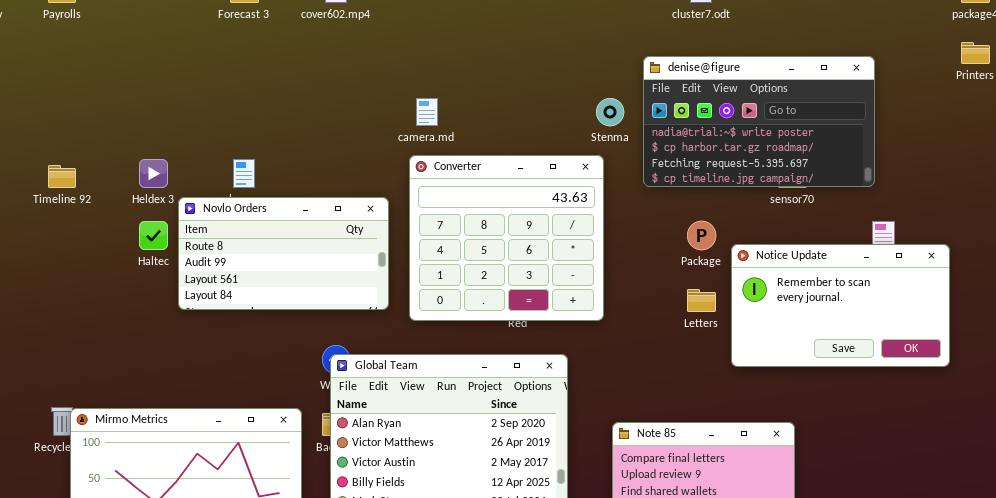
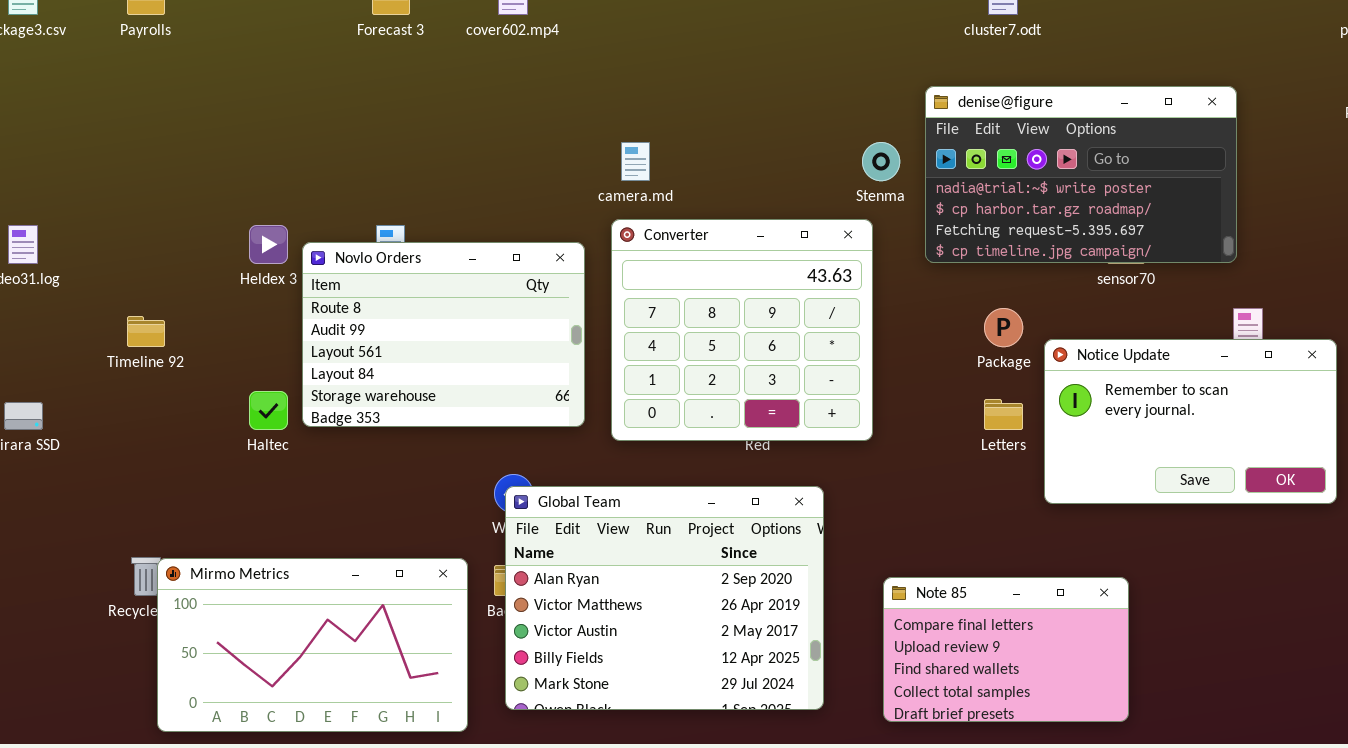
Timeline 92: [48,165,76,188] -> [127,316,165,347], moved
Novlo Orders: [178,197,389,310] -> [302,242,585,427], resized
Haltec: [139,221,168,250] -> [249,391,288,430], moved

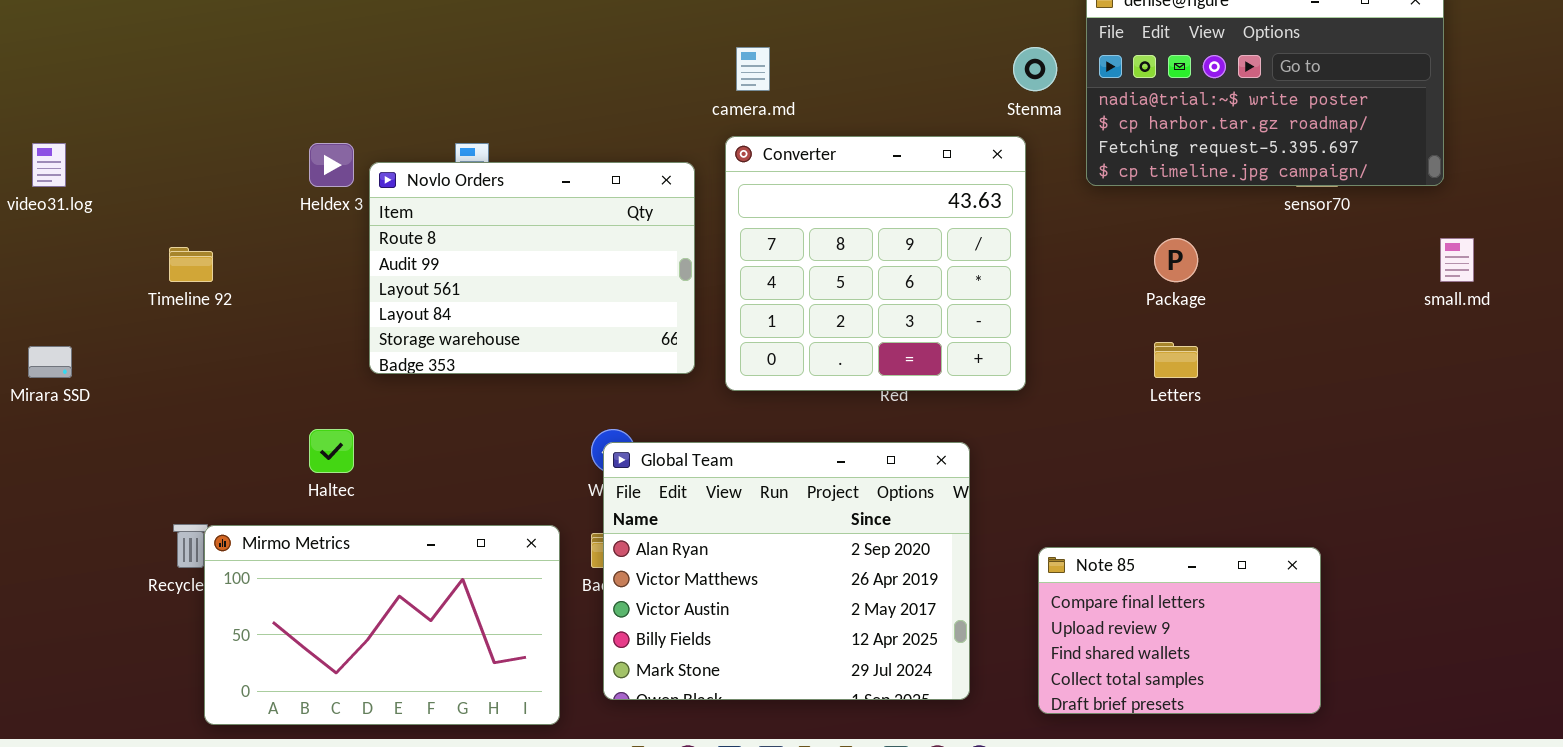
Notice Update: [1044,339,1337,504] -> none, closed
Haltec: [249,391,288,430] -> [309,429,354,473], moved

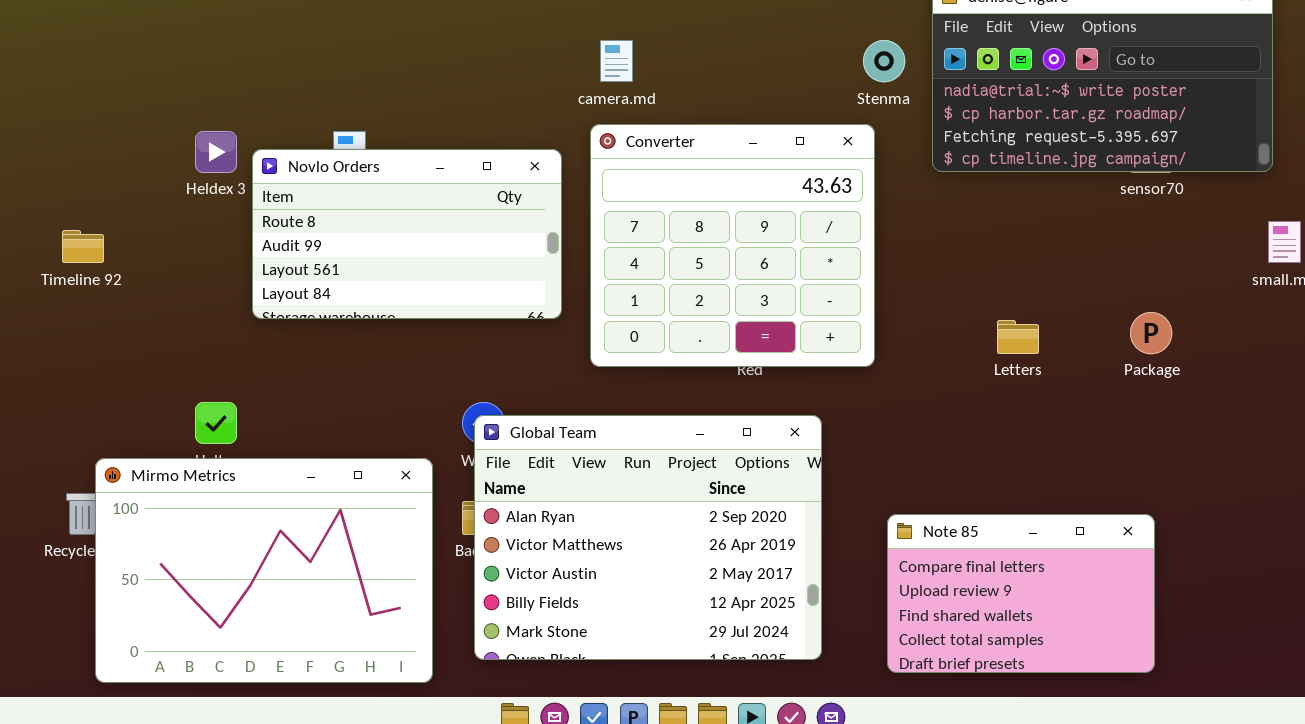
Novlo Orders: [369,162,695,374] -> [252,149,562,319], resized
Package: [1154,238,1198,282] -> [1130,312,1172,354], moved
Mirmo Metrics: [204,525,560,725] -> [95,458,433,683], resized

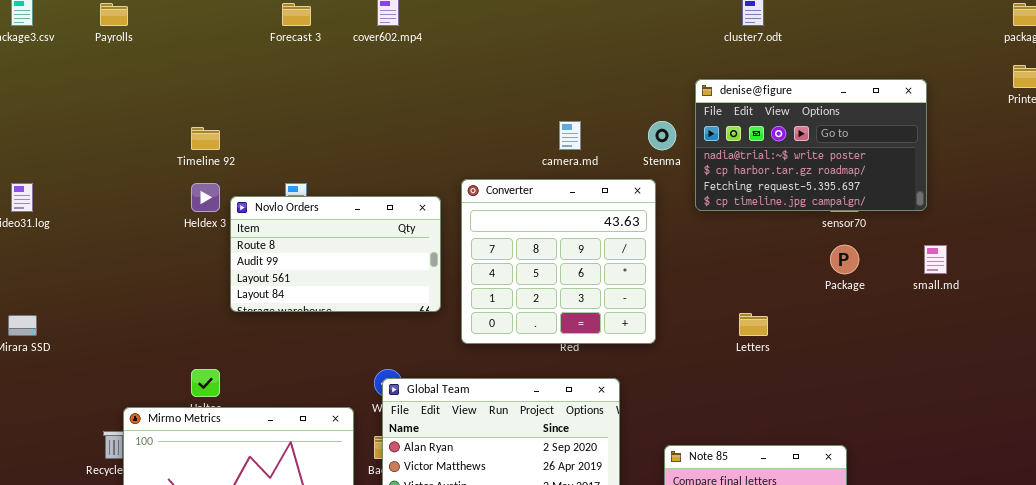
camera.md: [600,40,633,82] -> [559,121,581,150], moved
Timeline 92: [62,230,104,263] -> [191,127,220,150], moved
Package: [1130,312,1172,354] -> [830,245,859,274], moved

